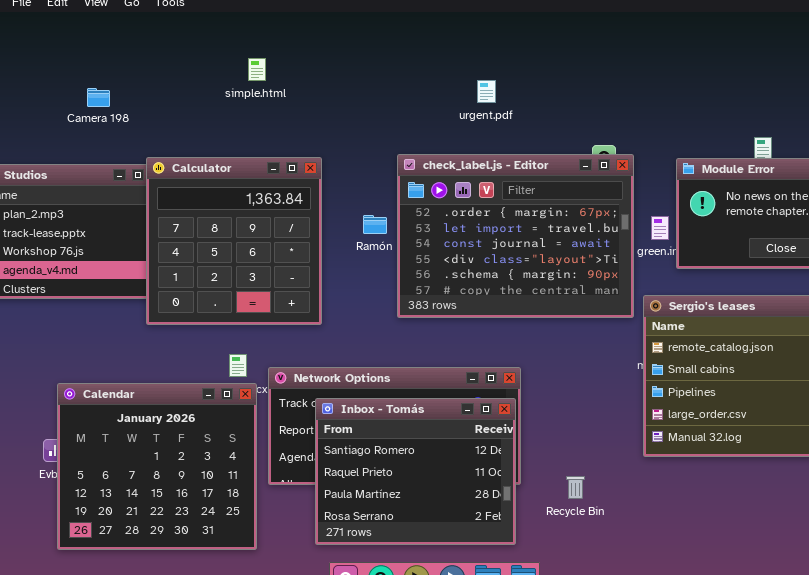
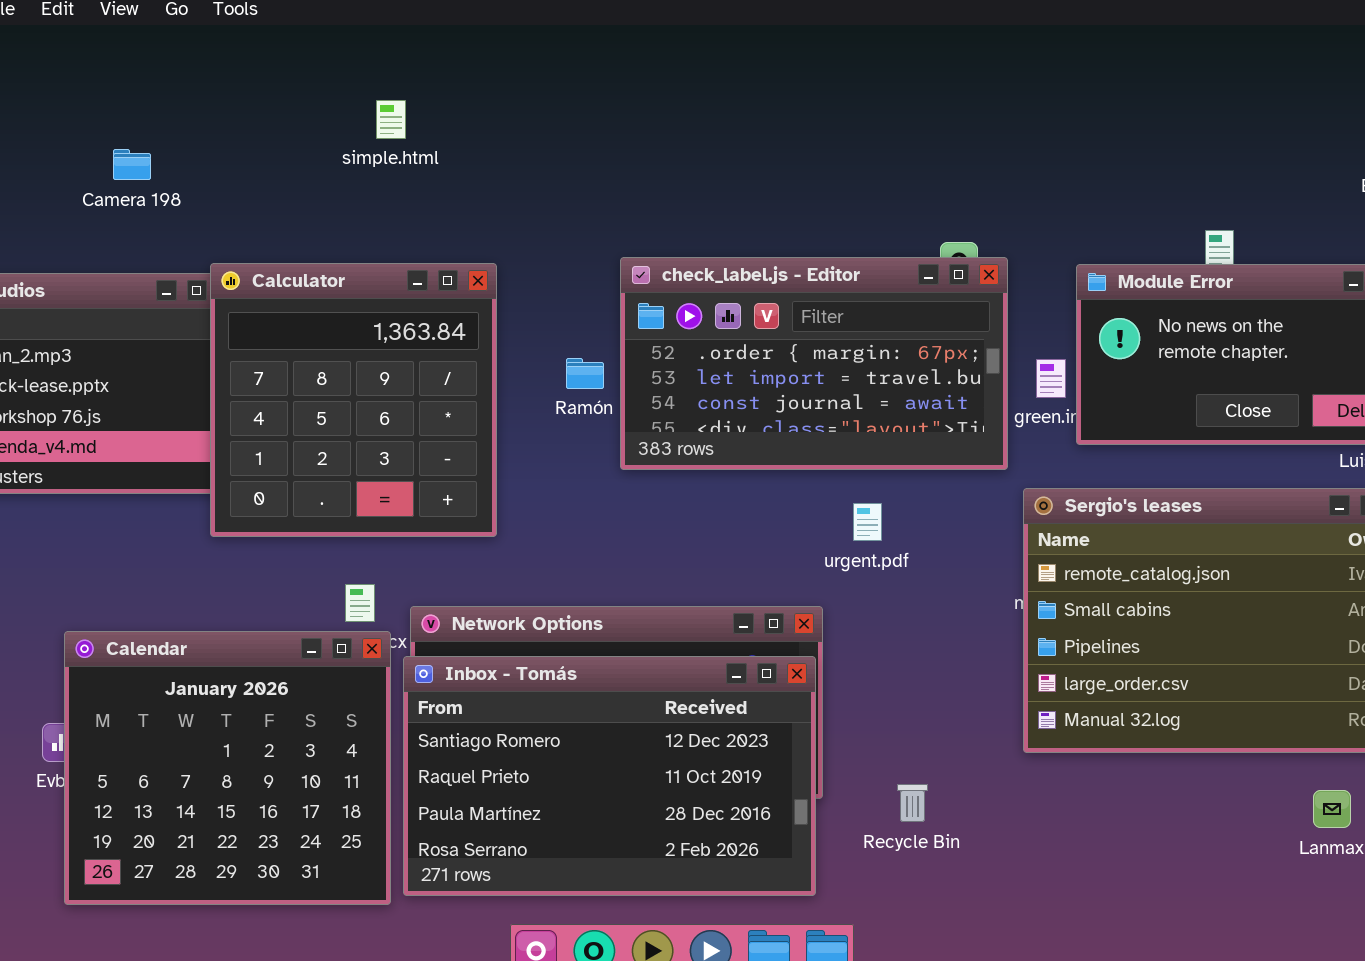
urgent.pdf: [477,80,496,103] -> [853,503,882,541], moved
check_label.js - Editor: [397,154,634,318] -> [620,257,1008,470], resized
Inbox - Tomás: [315,398,516,545] -> [403,656,816,896], resized

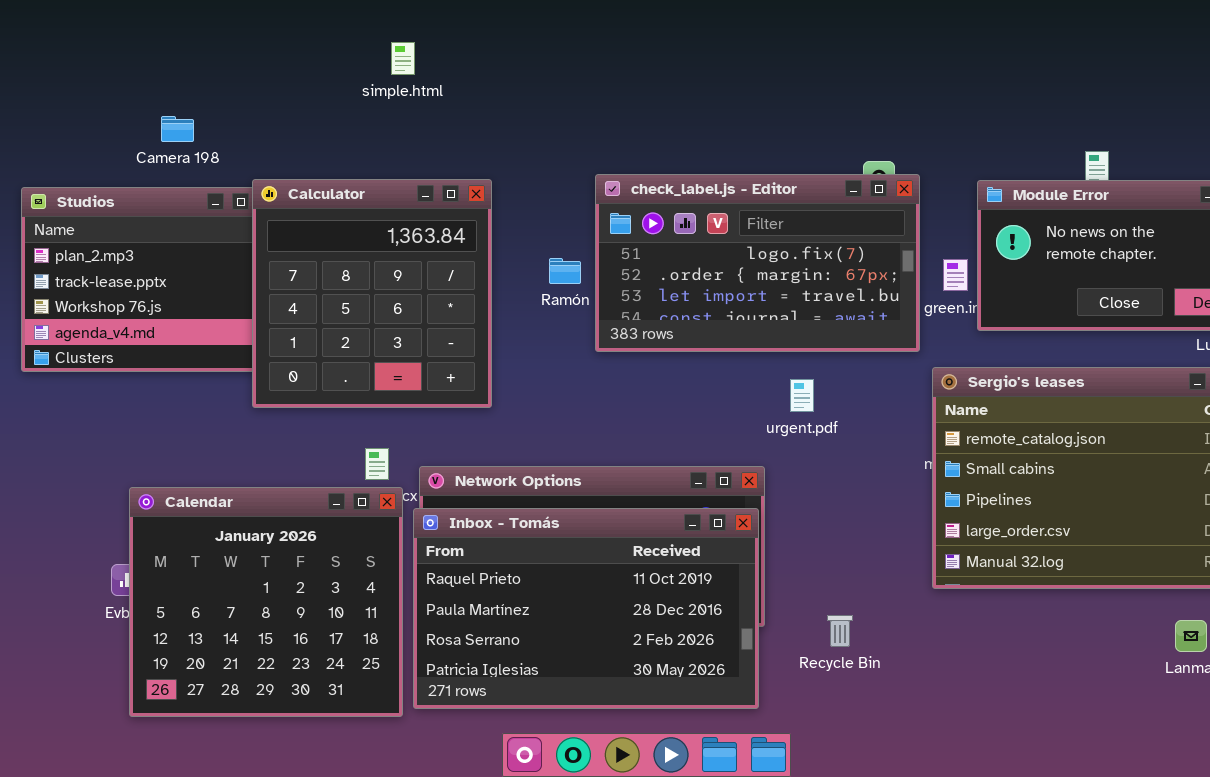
Camera 198: [113,149,151,180] -> [161,116,194,142], moved
check_label.js - Editor: [620,257,1008,470] -> [595,174,920,352], scrolled up 1 row
Inbox - Tomás: [403,656,816,896] -> [413,508,759,709], scrolled down 1 row

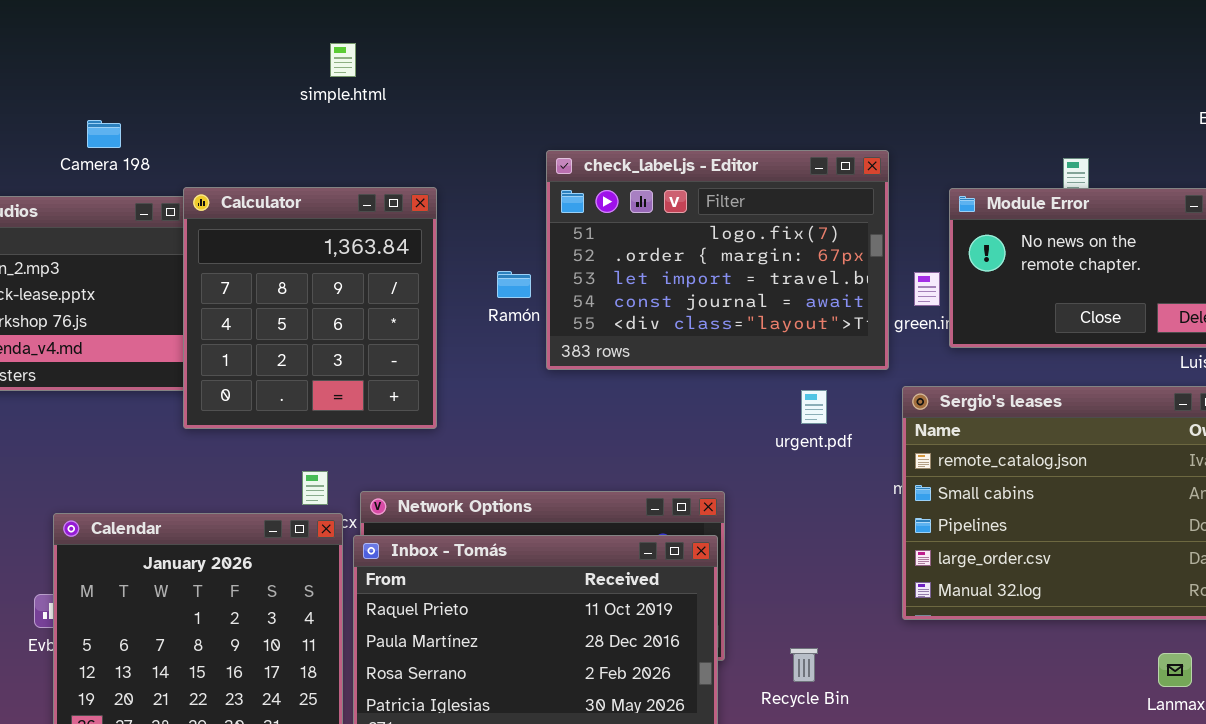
check_label.js - Editor: [595,174,920,352] -> [546,150,889,370], resized
urgent.pdf: [790,379,814,412] -> [801,390,827,424], moved

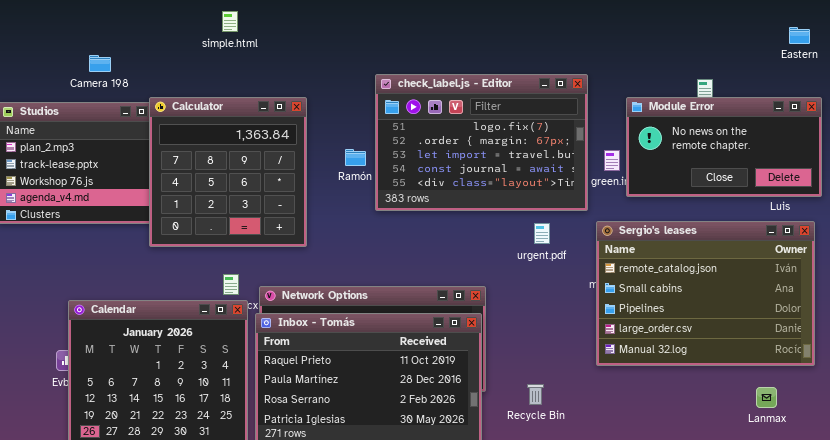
simple.html: [330,43,356,77] -> [222,11,238,32], moved

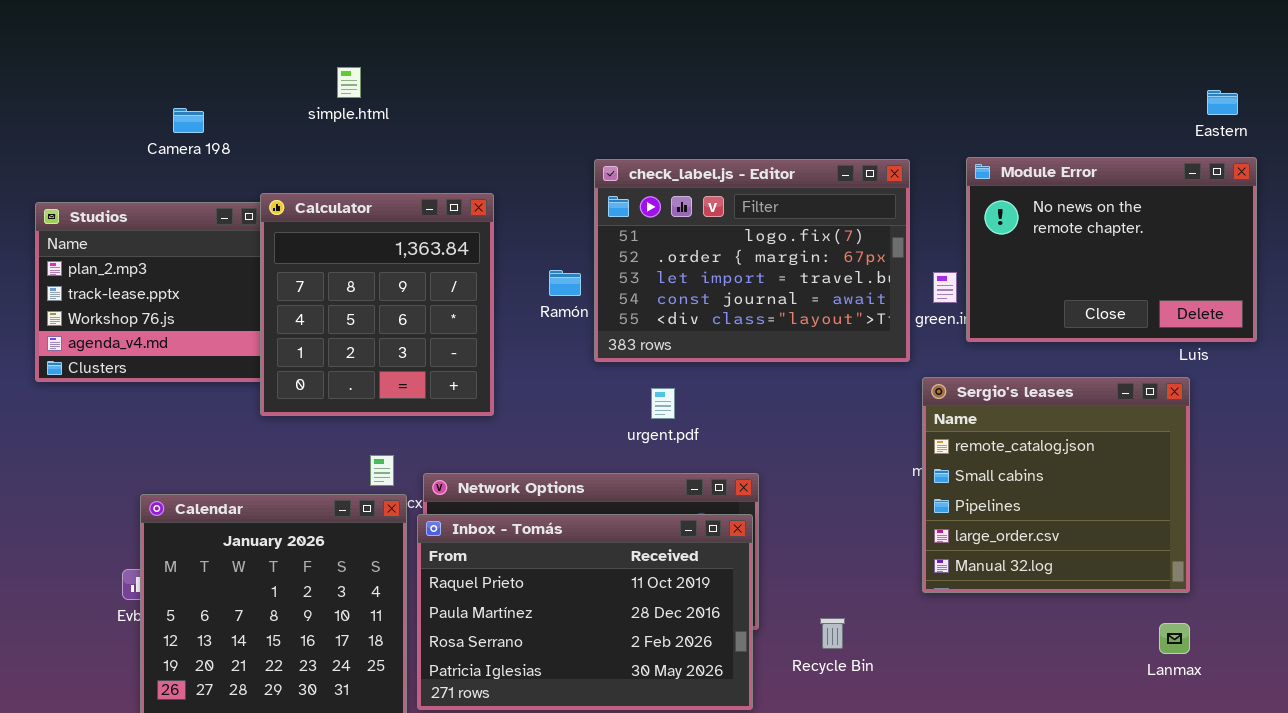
simple.html: [222,11,238,32] -> [337,67,361,98], moved
Camera 198: [89,55,111,72] -> [173,108,204,133], moved
Module Error: [626,97,822,197] -> [966,157,1257,342], resized
Sergio's leases: [596,221,815,366] -> [922,377,1190,593], resized
urgent.pdf: [534,223,550,244] -> [651,388,675,419], moved

